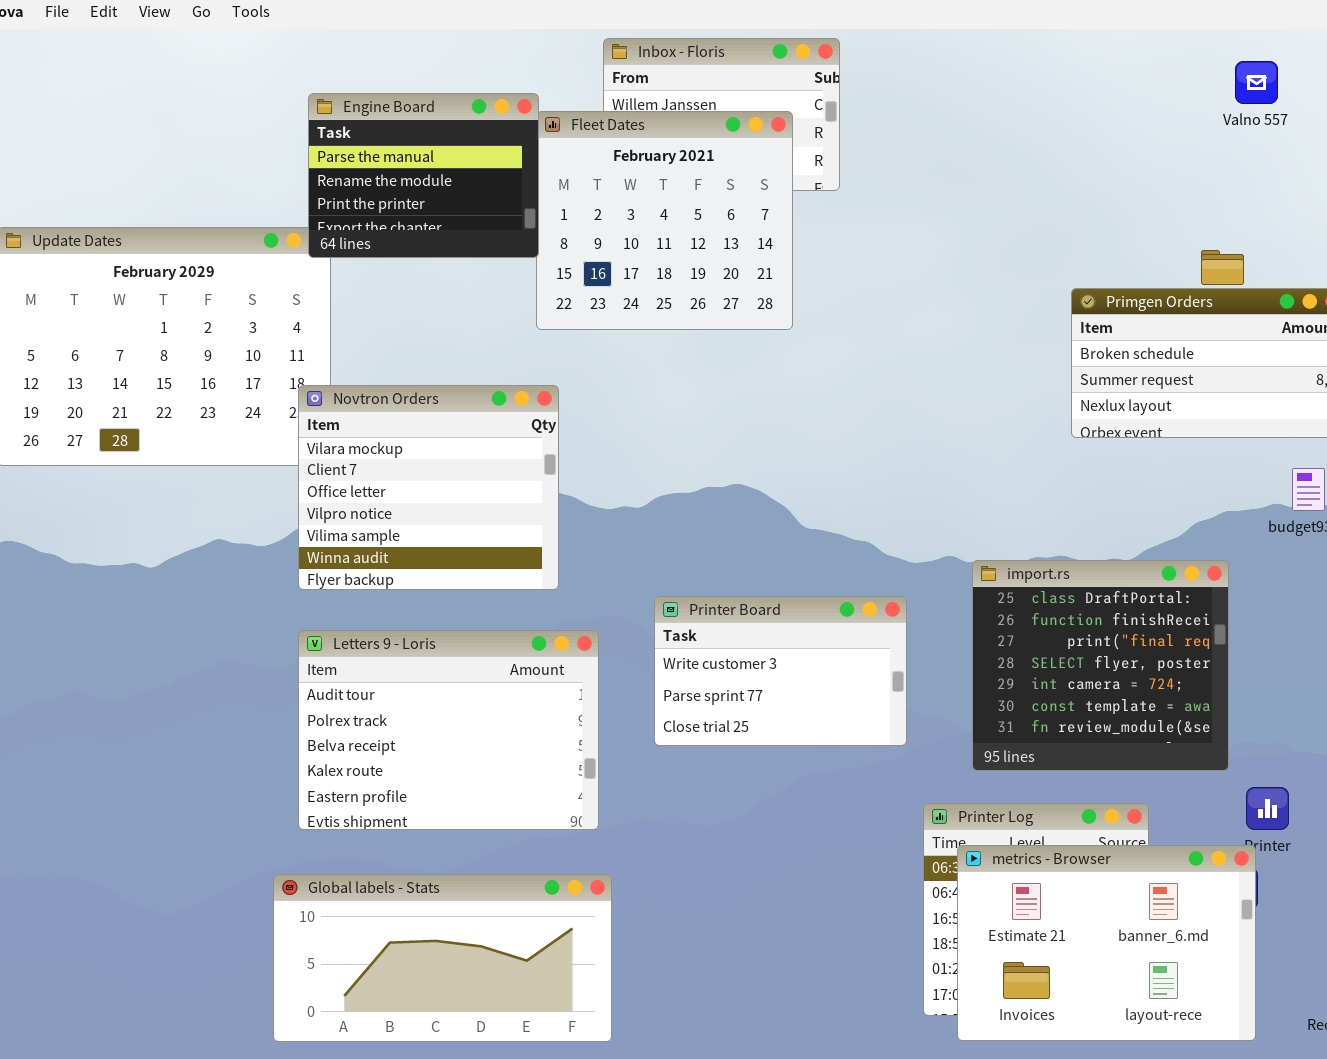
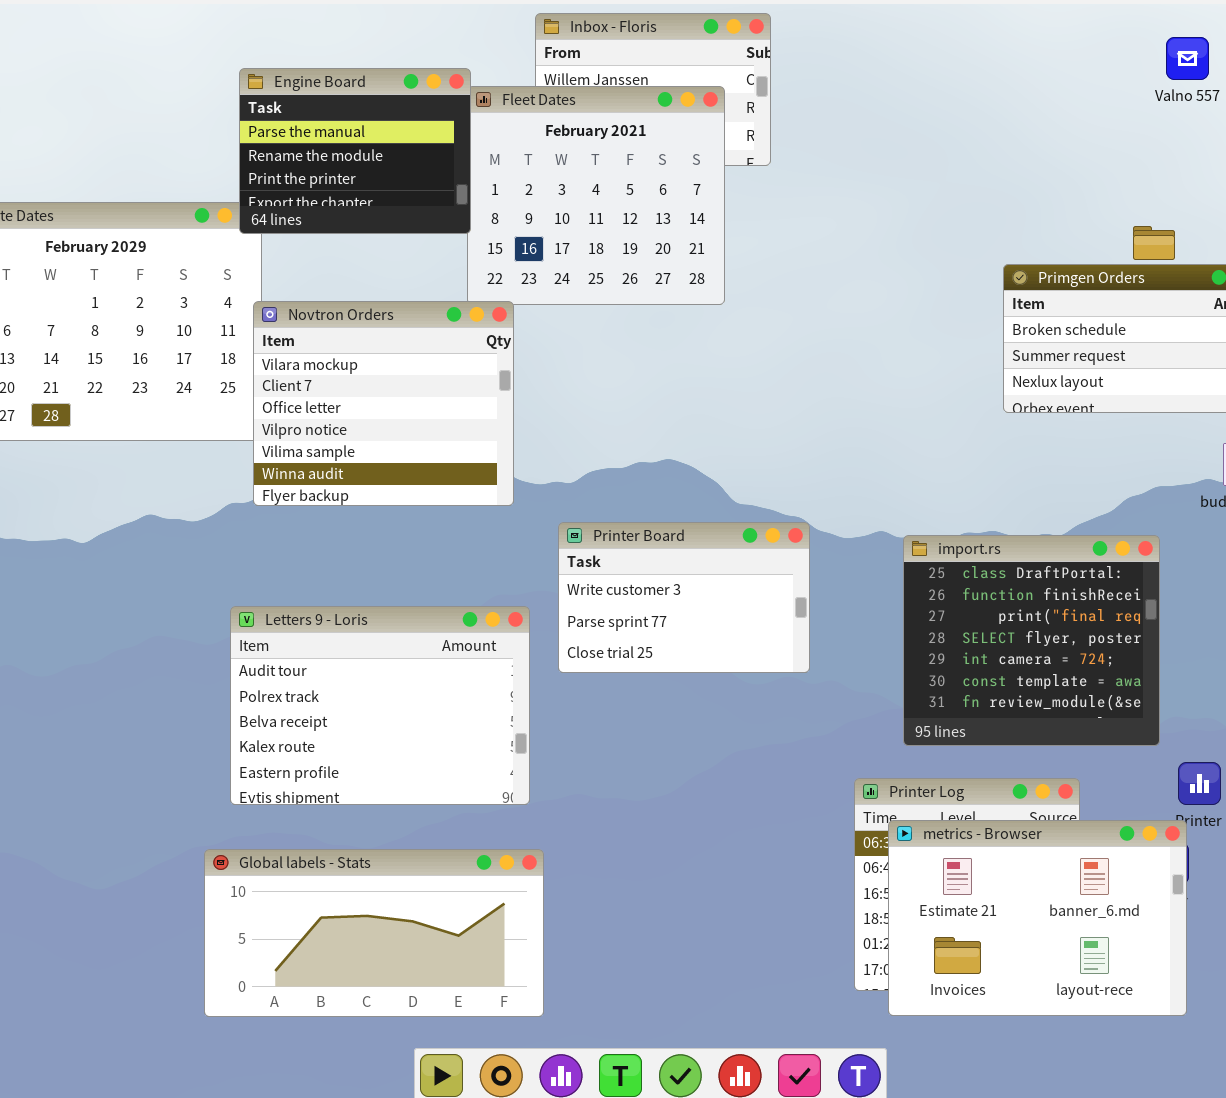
Novtron Orders: [298,385,559,590] -> [253,301,514,506], moved
Printer Board: [654,596,907,746] -> [558,522,810,673], moved

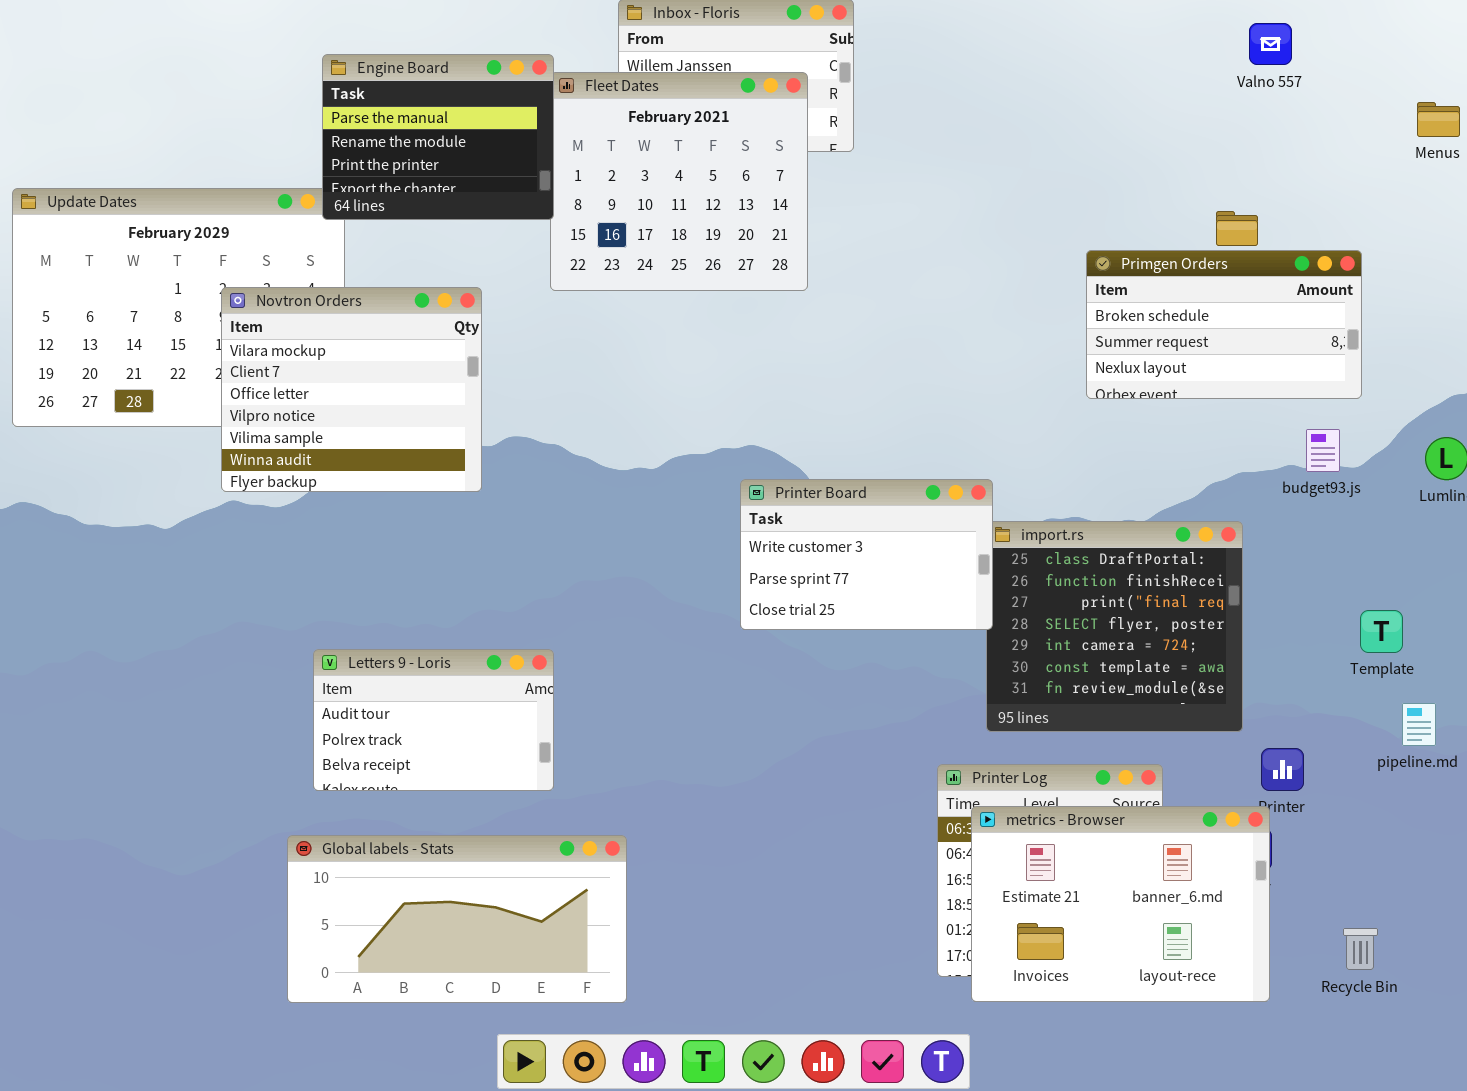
Novtron Orders: [253,301,514,506] -> [221,287,482,492], moved
Printer Board: [558,522,810,673] -> [740,479,993,630], moved
Letters 9 - Loris: [230,606,530,805] -> [313,649,554,791], resized

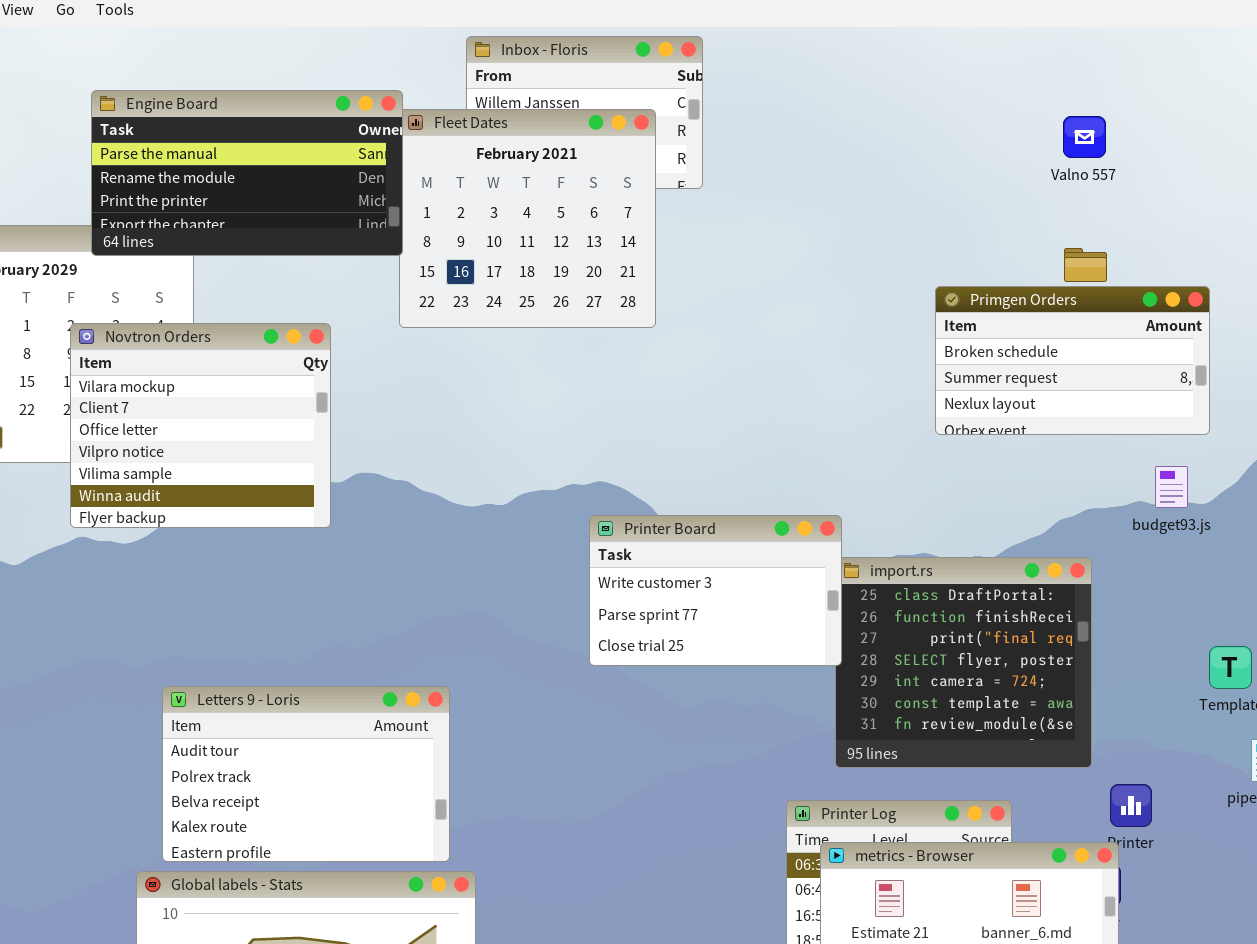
Valno 557: [1249,23,1292,65] -> [1063,116,1106,158], moved
Engine Board: [322,54,554,220] -> [91,90,403,256], resized
Letters 9 - Loris: [313,649,554,791] -> [162,686,450,862], resized

